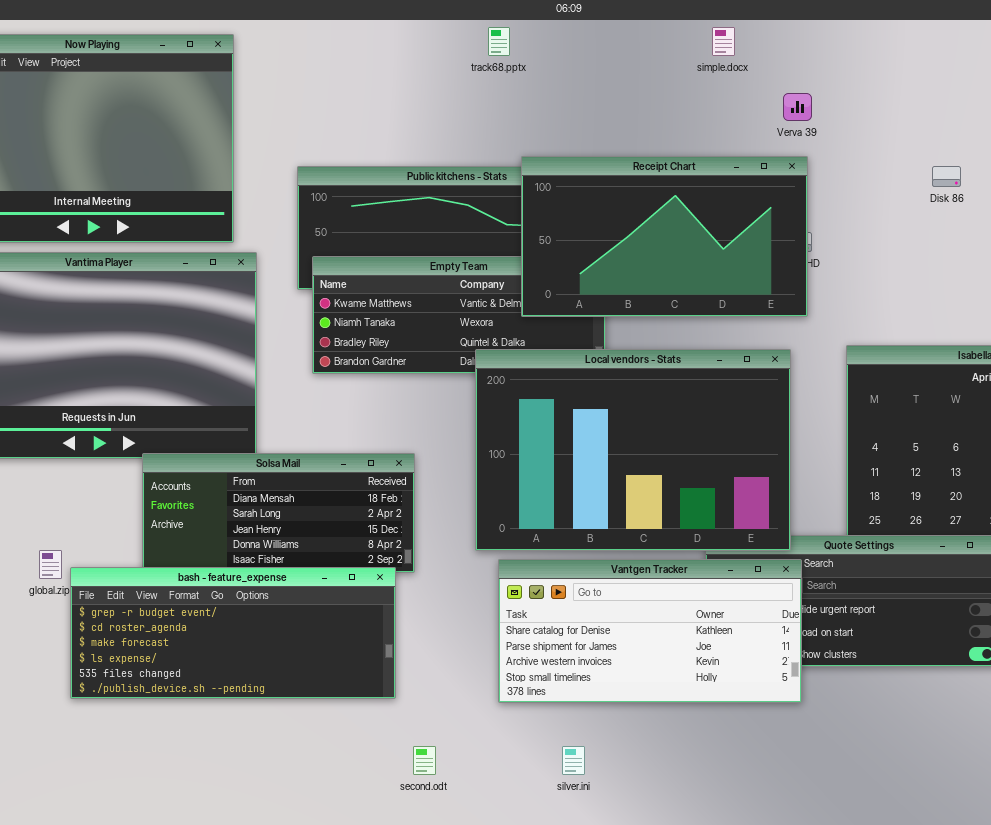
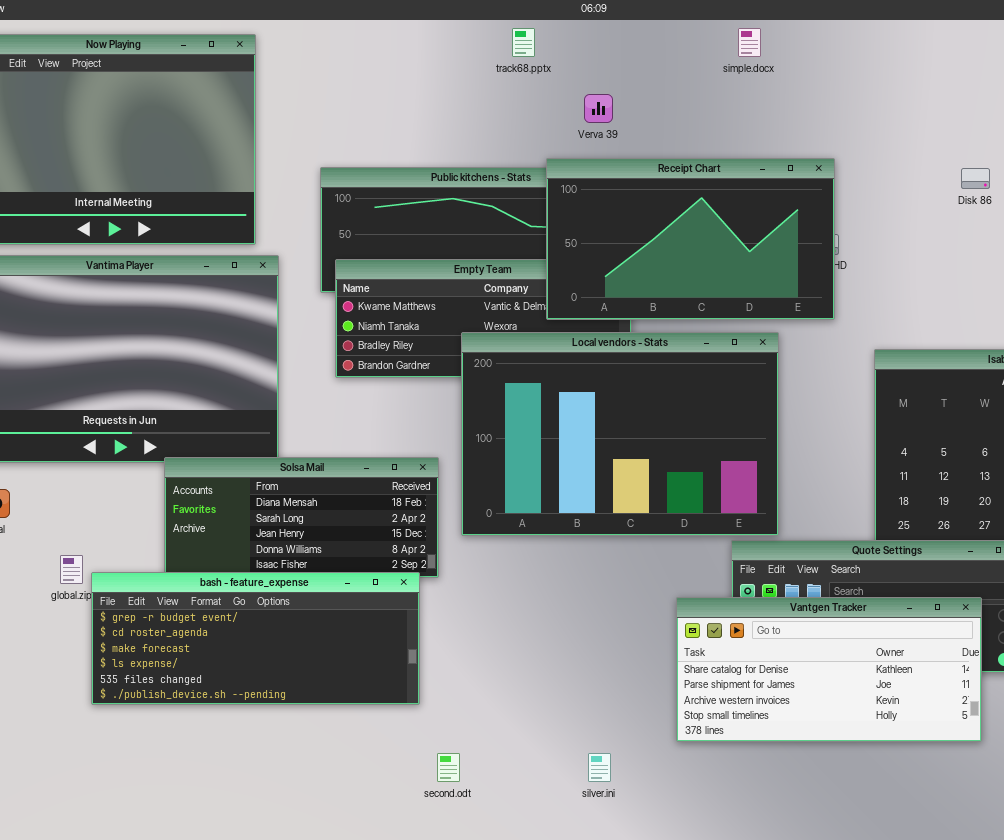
Verva 39: [783,93,812,121] -> [584,94,613,123], moved
Local vendors - Stats: [475,349,791,551] -> [461,332,779,536], moved
Vantgen Tracker: [498,559,802,703] -> [676,597,982,742], moved

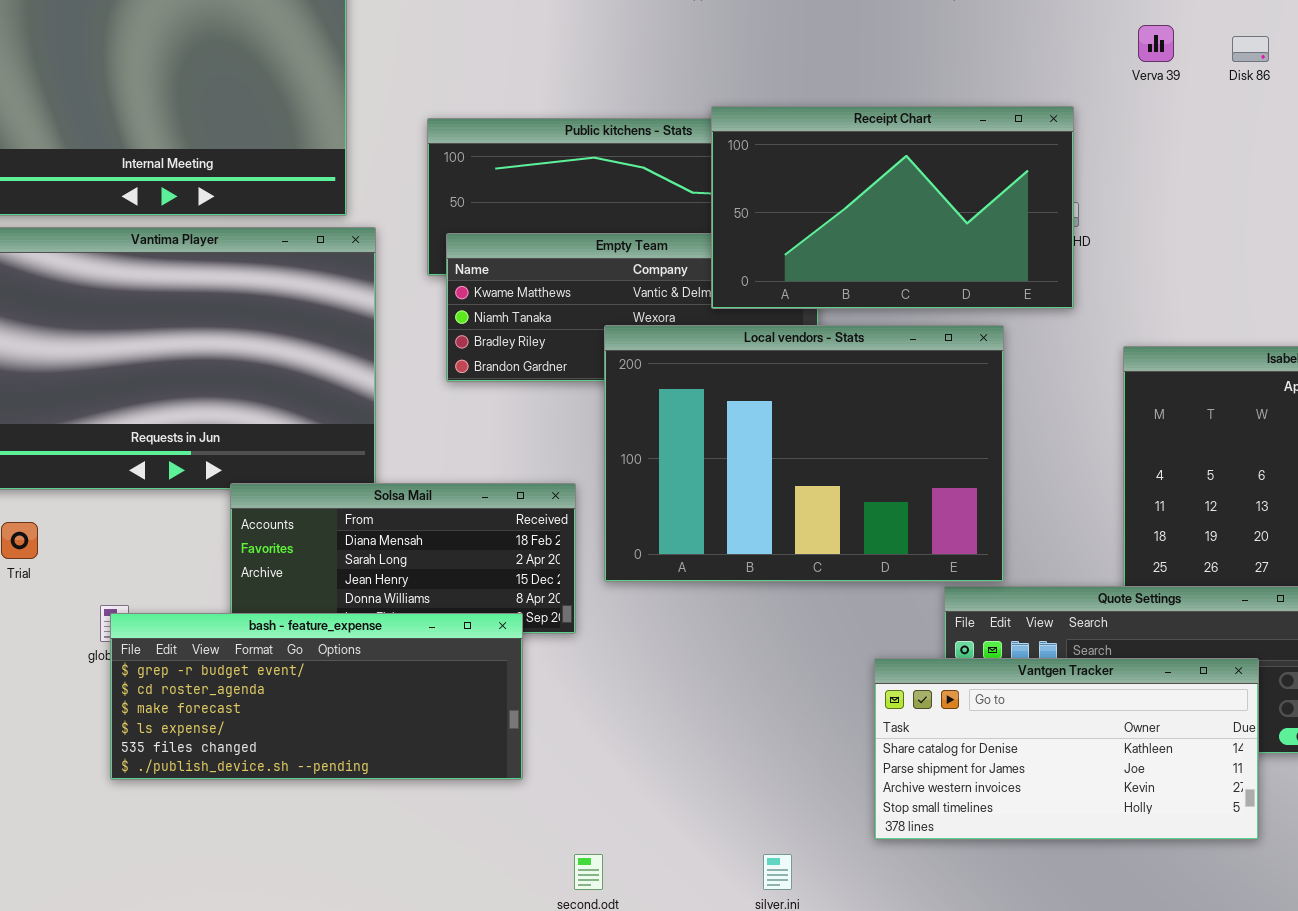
Verva 39: [584,94,613,123] -> [1138,25,1174,62], moved
Disk 86: [961,168,990,189] -> [1232,36,1269,62], moved
bash - feature_expense: [91,572,420,705] -> [110,613,523,780], moved

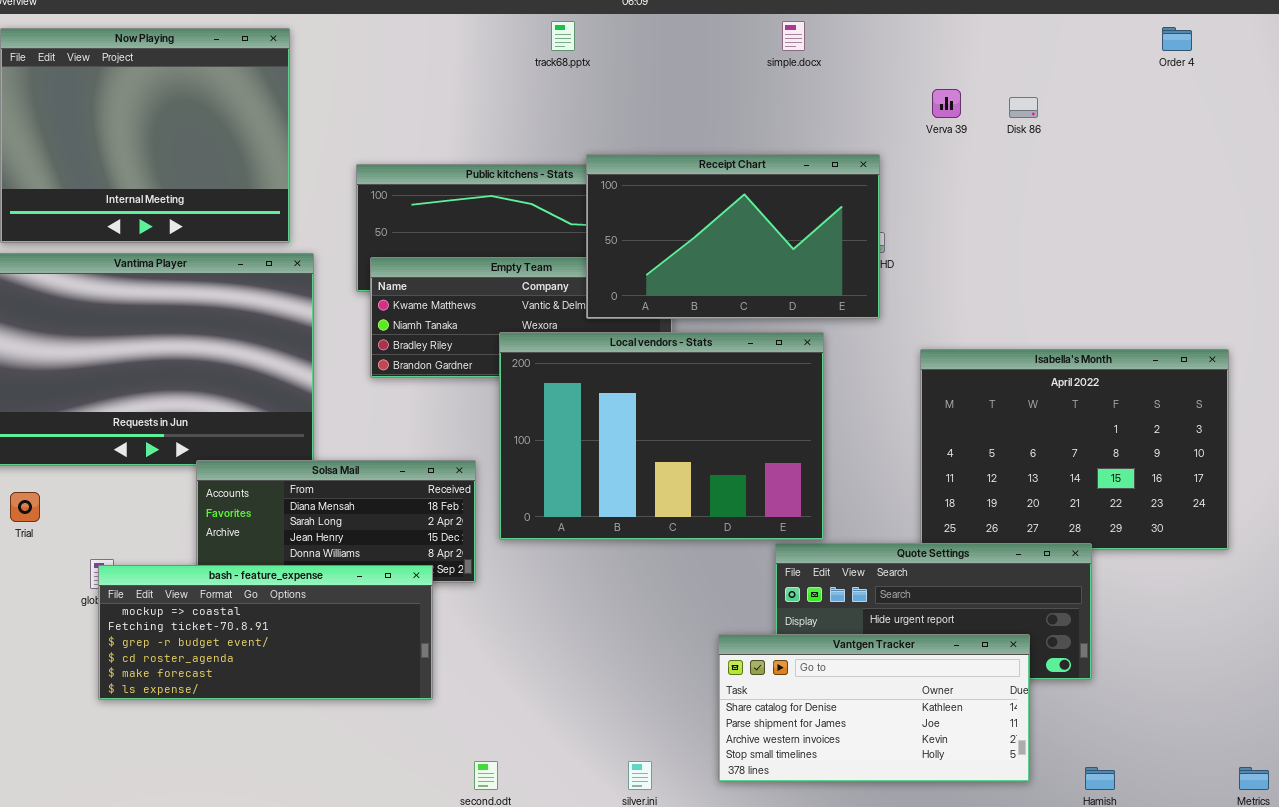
bash - feature_expense: [110,613,523,780] -> [98,565,433,700], scrolled up 2 rows
Vantgen Tracker: [874,658,1259,840] -> [718,634,1030,782], moved

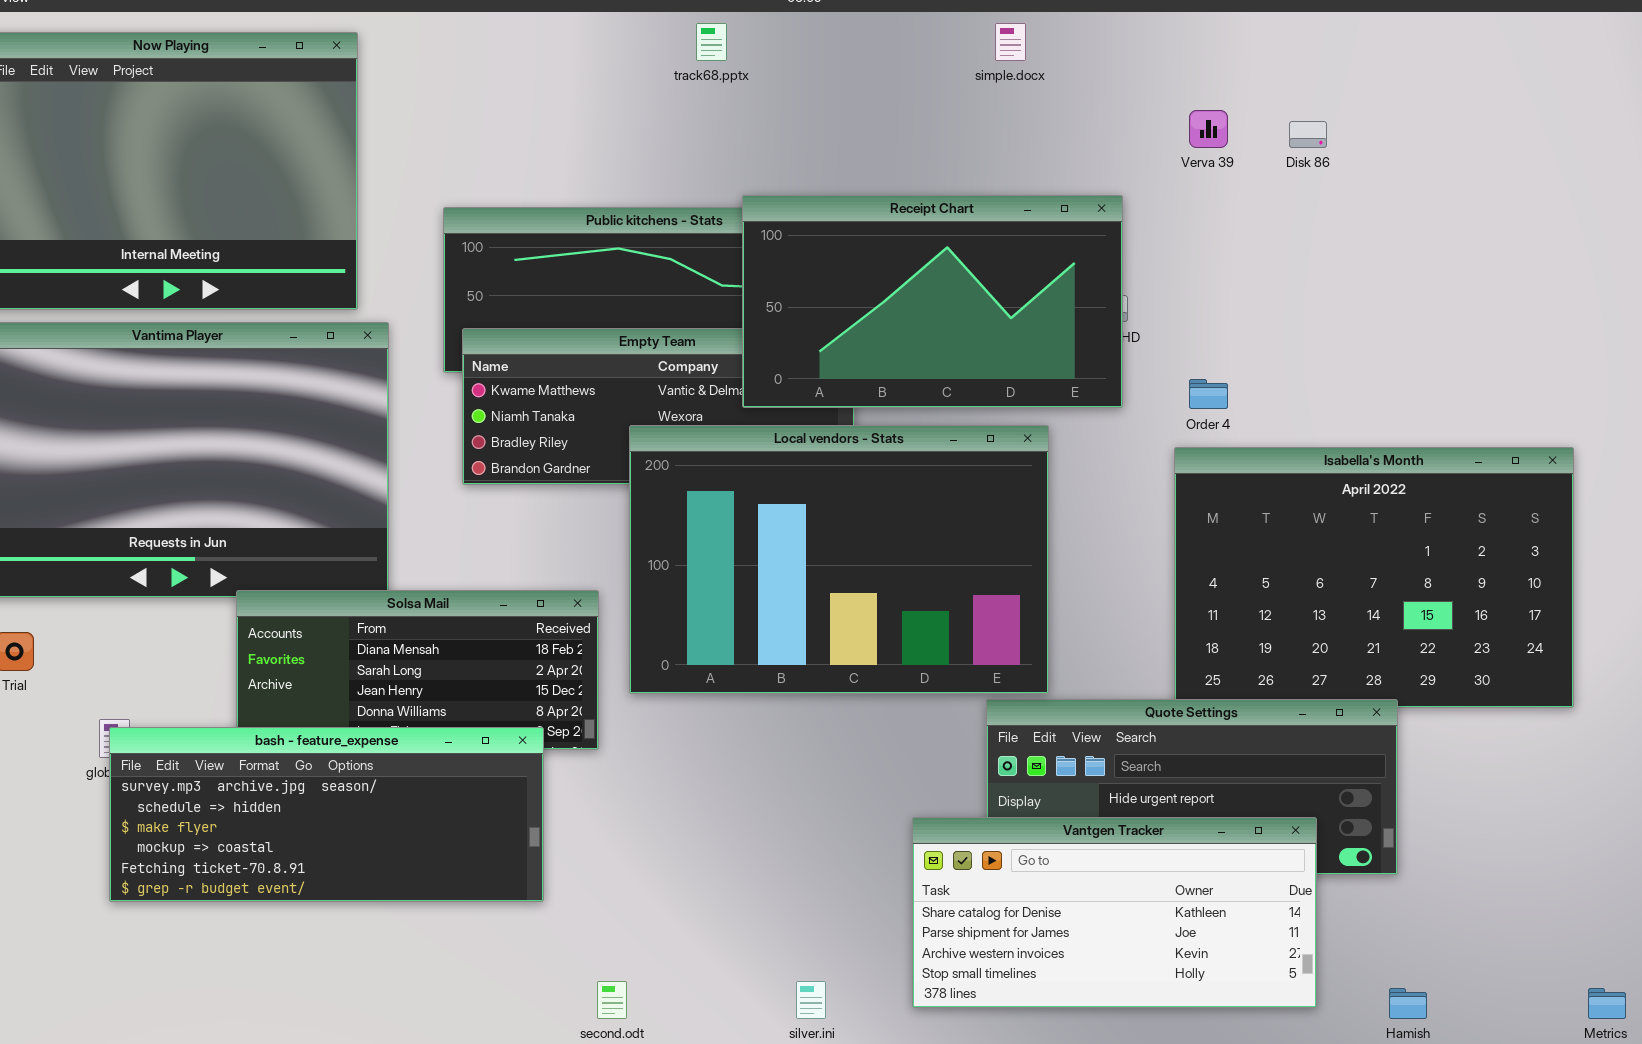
Order 4: [1162,27,1192,51] -> [1189,379,1228,409], moved
bash - feature_expense: [98,565,433,700] -> [109,727,544,902], scrolled up 3 rows

